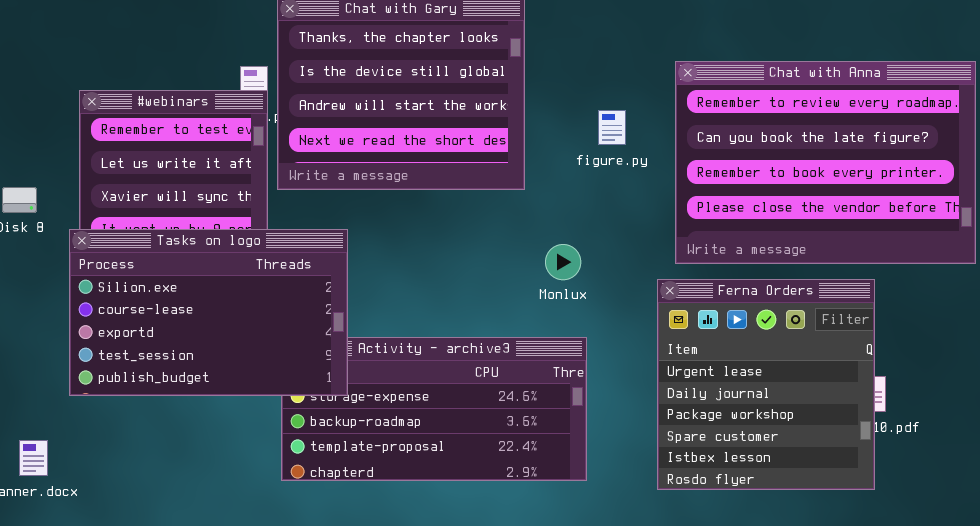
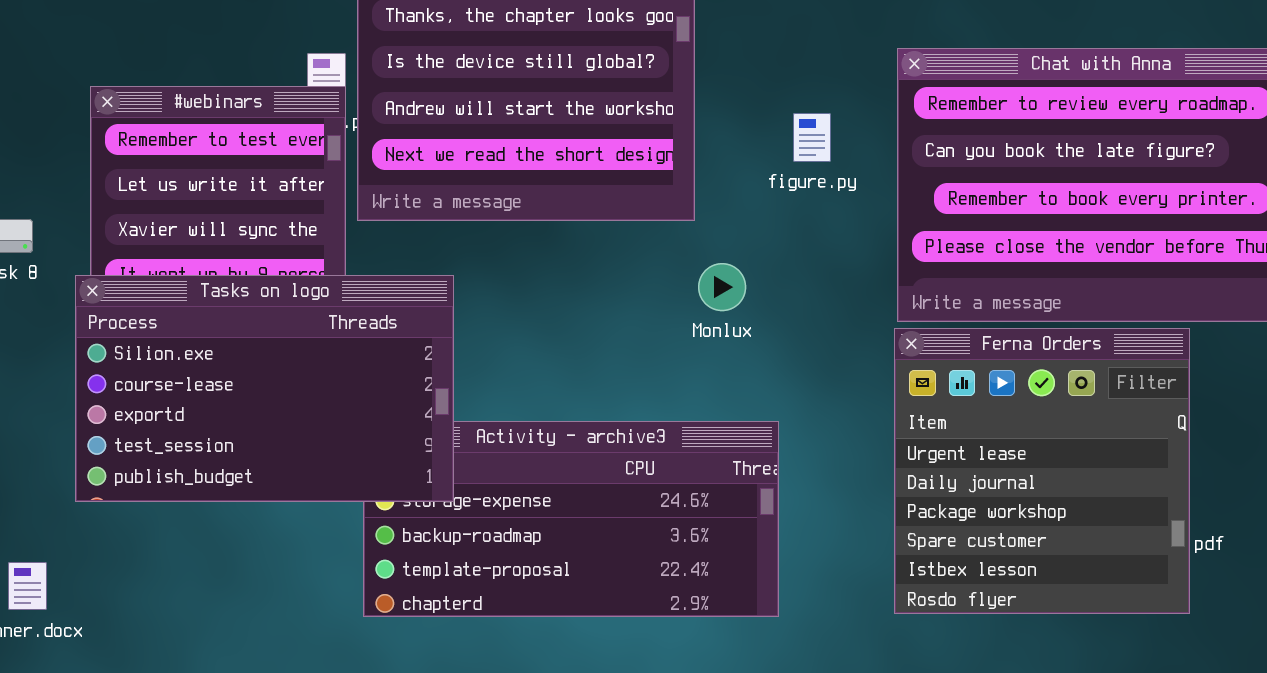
Monlux: [545,244,581,280] -> [698,263,746,311], moved
Ferna Orders: [657,279,875,490] -> [894,328,1190,614], moved

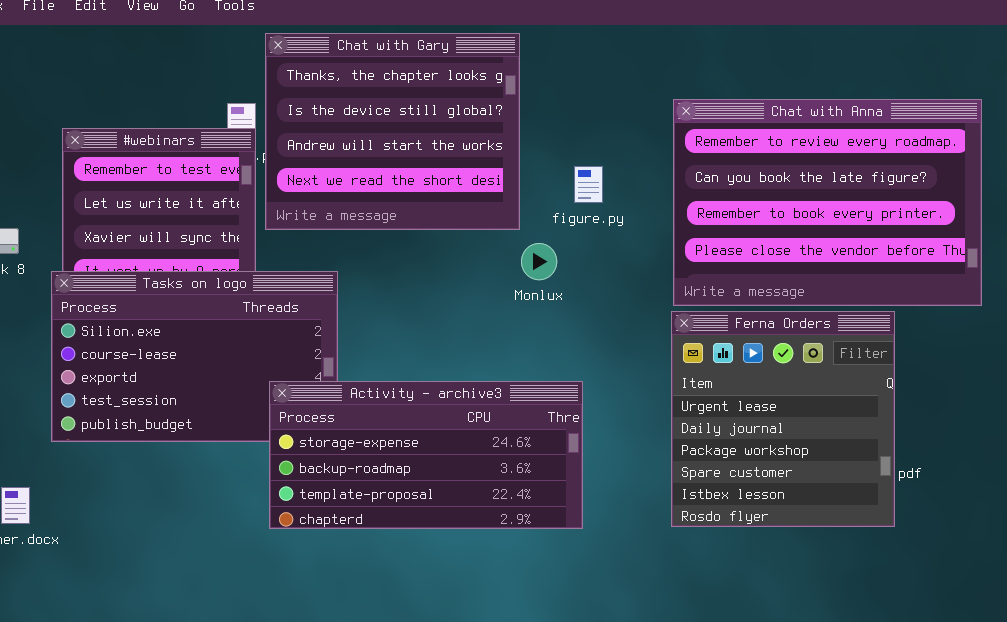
figure.py: [793,113,831,162] -> [574,166,603,203], moved
Monlux: [698,263,746,311] -> [521,243,557,280], moved
Activity - archive3: [363,421,779,617] -> [269,381,583,529], raised

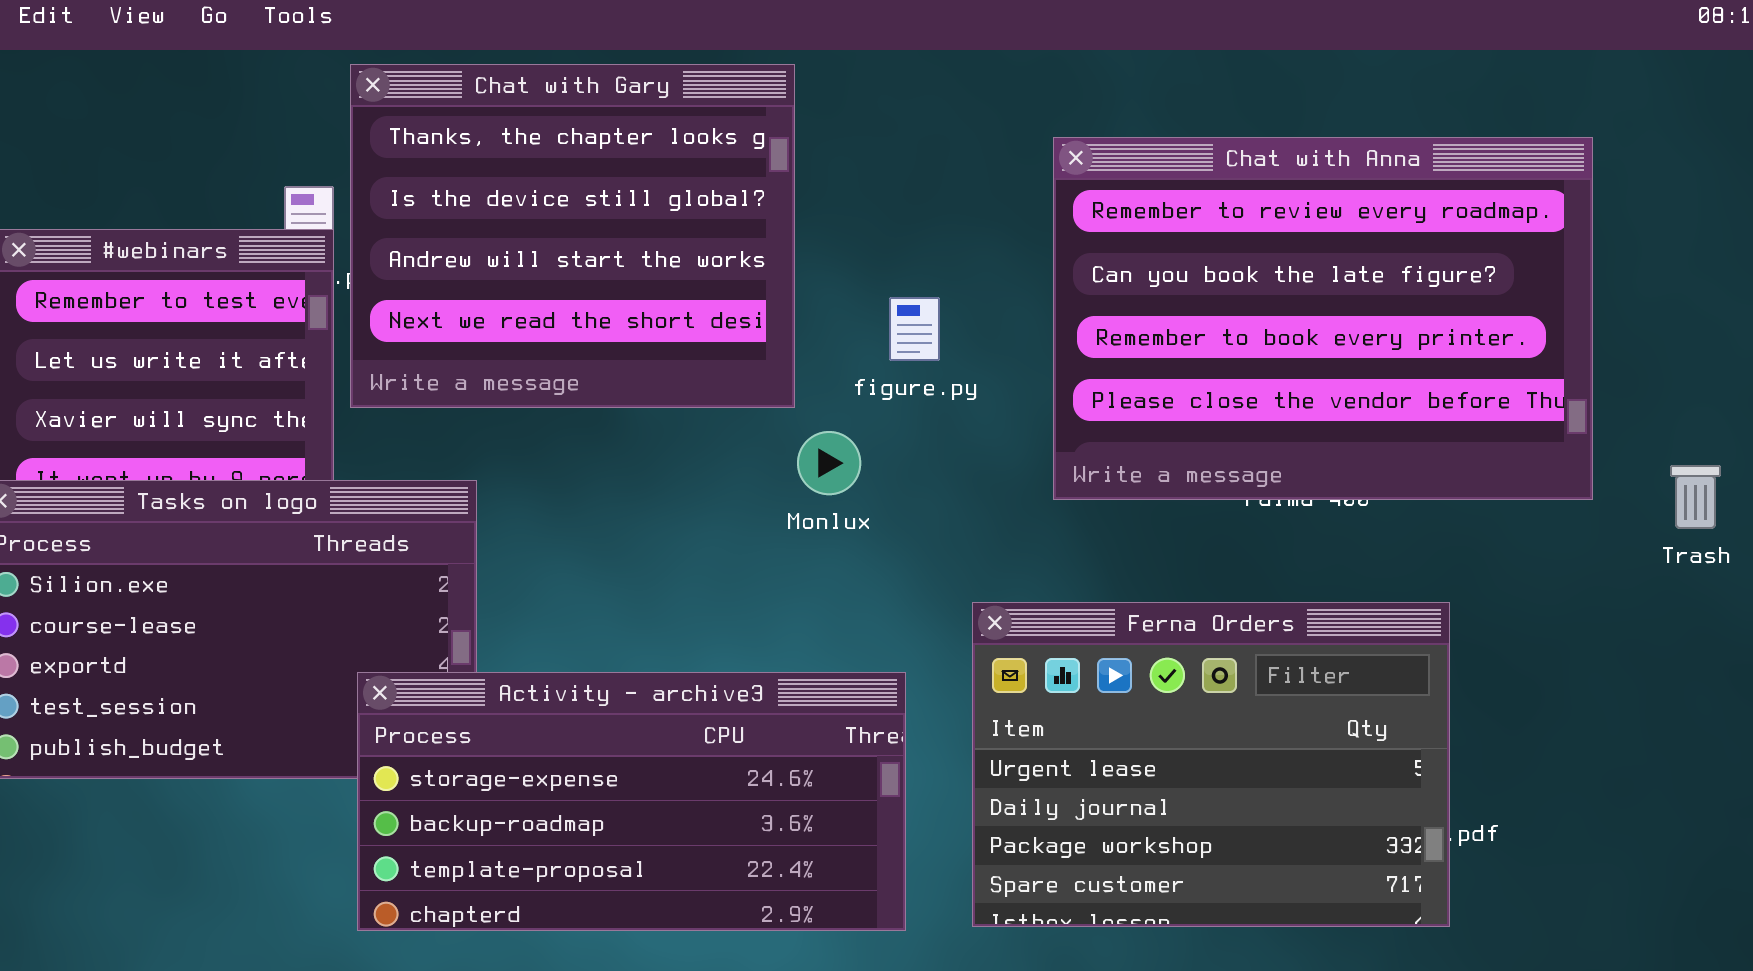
Chat with Anna: [673,99,982,306] -> [1053,137,1593,500], moved
Ferna Orders: [671,311,895,527] -> [972,602,1450,927], resized

